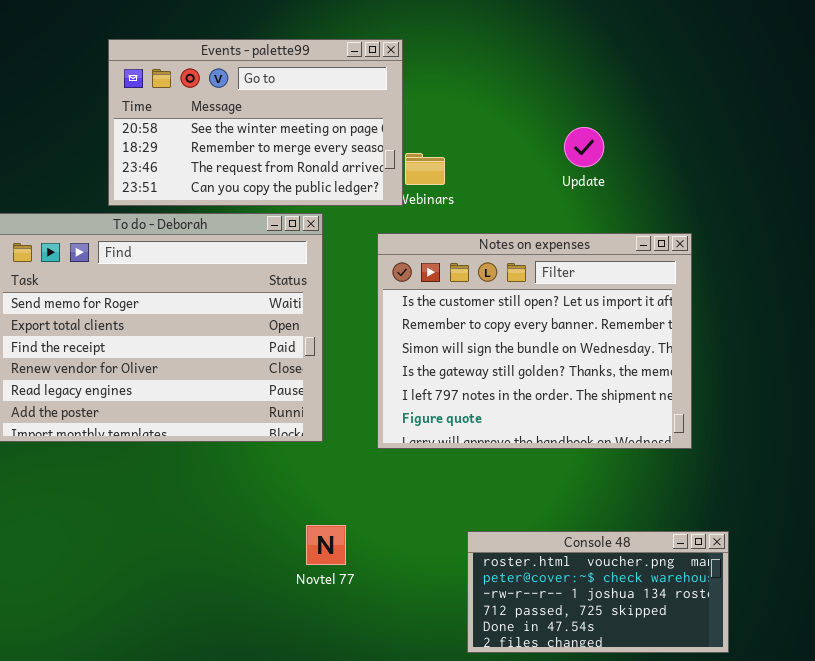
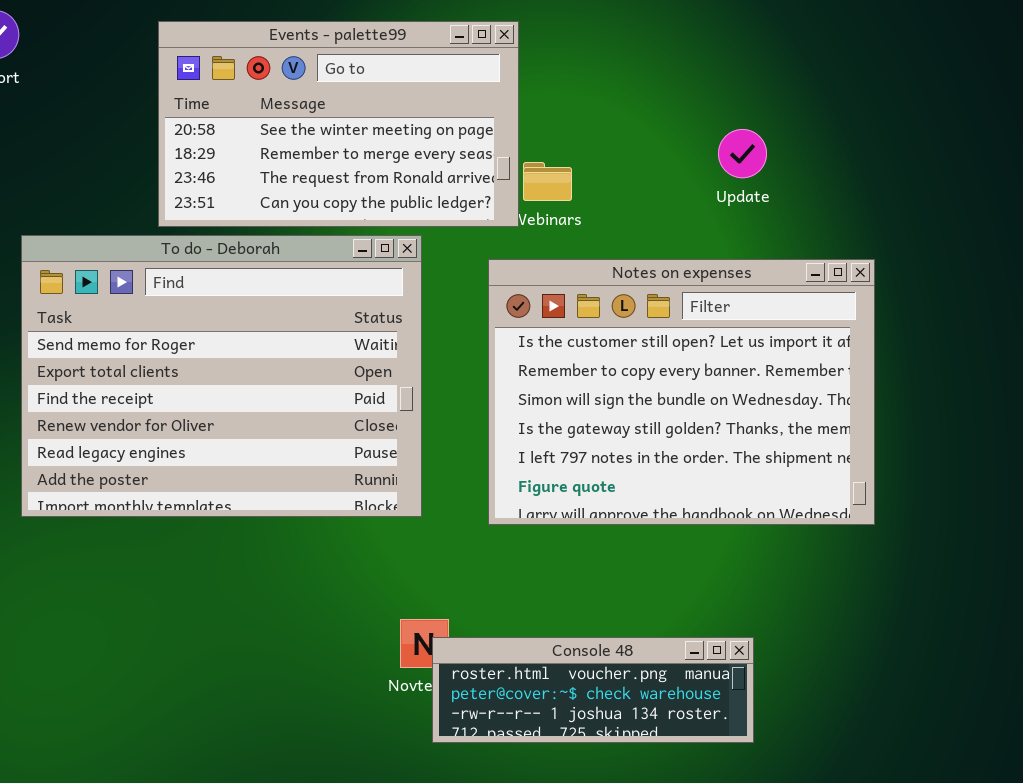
Console 48: [467,531,729,653] -> [432,637,754,743], moved, resized

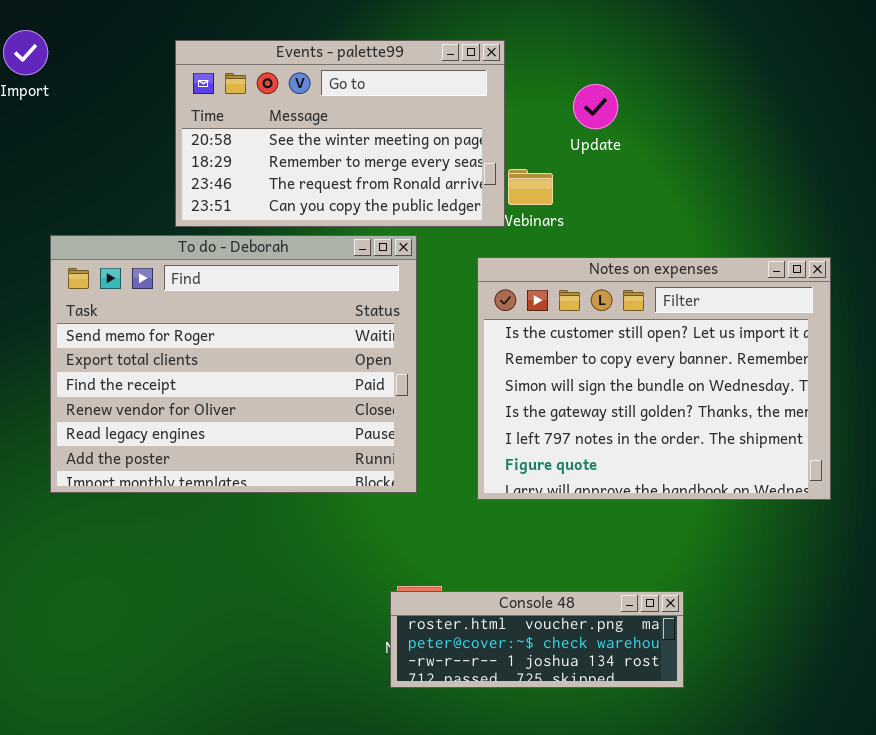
Update: [718,129,767,178] -> [573,84,618,129], moved
Console 48: [432,637,754,743] -> [390,591,684,688], moved

